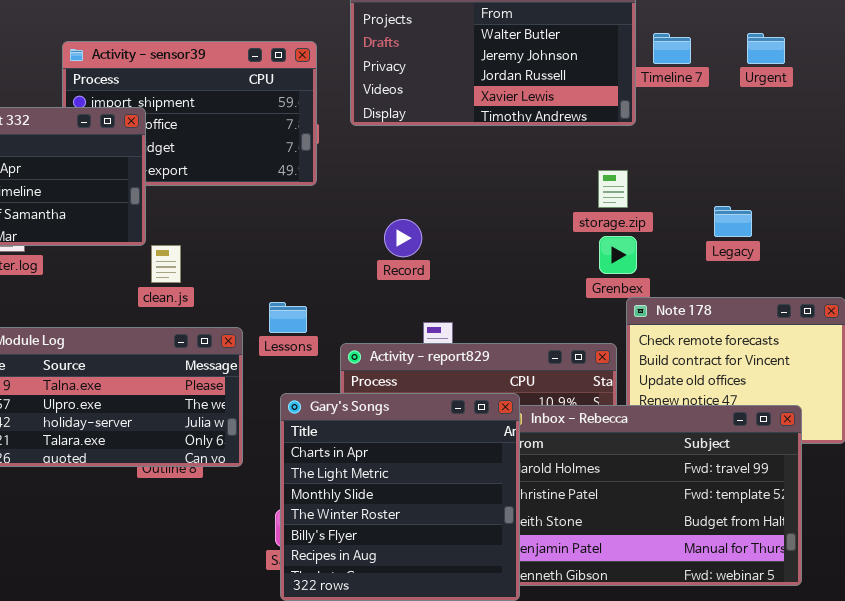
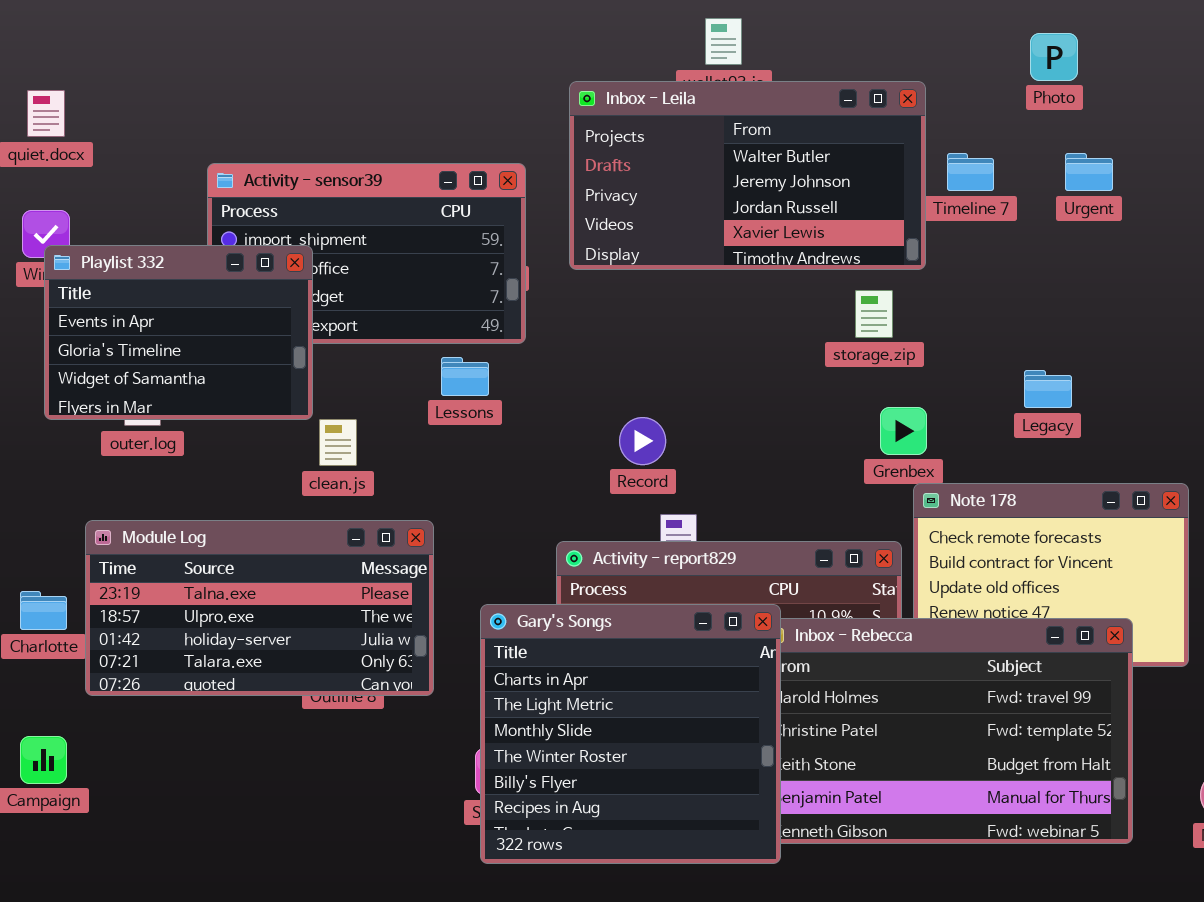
storage.zip: [598,170,628,208] -> [855,290,893,338], moved
Record: [384,219,422,257] -> [619,417,666,465], moved
Lessons: [269,302,307,333] -> [441,357,489,396], moved

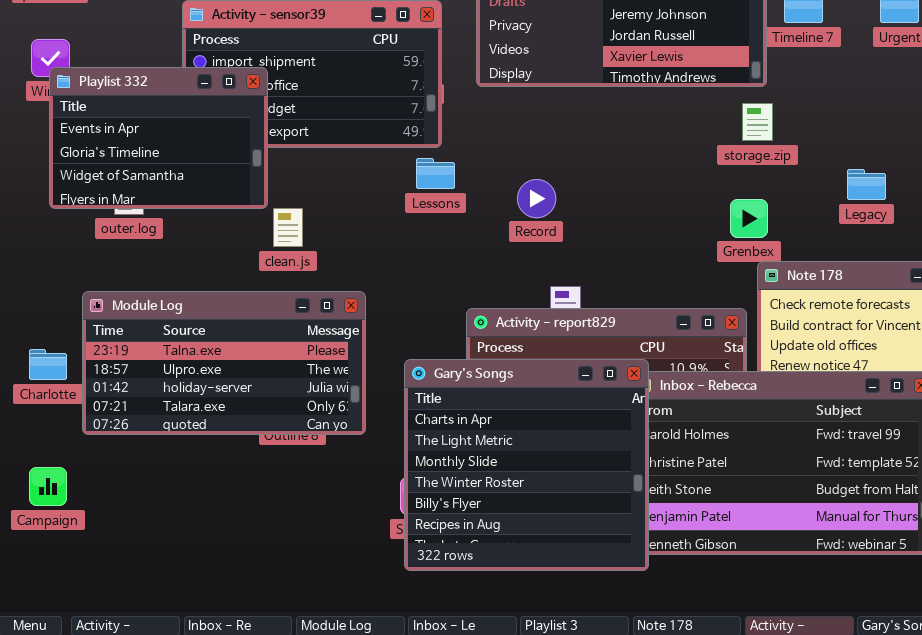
storage.zip: [855,290,893,338] -> [742,103,773,141], moved
Lessons: [441,357,489,396] -> [416,158,455,189], moved
Record: [619,417,666,465] -> [517,179,556,218], moved

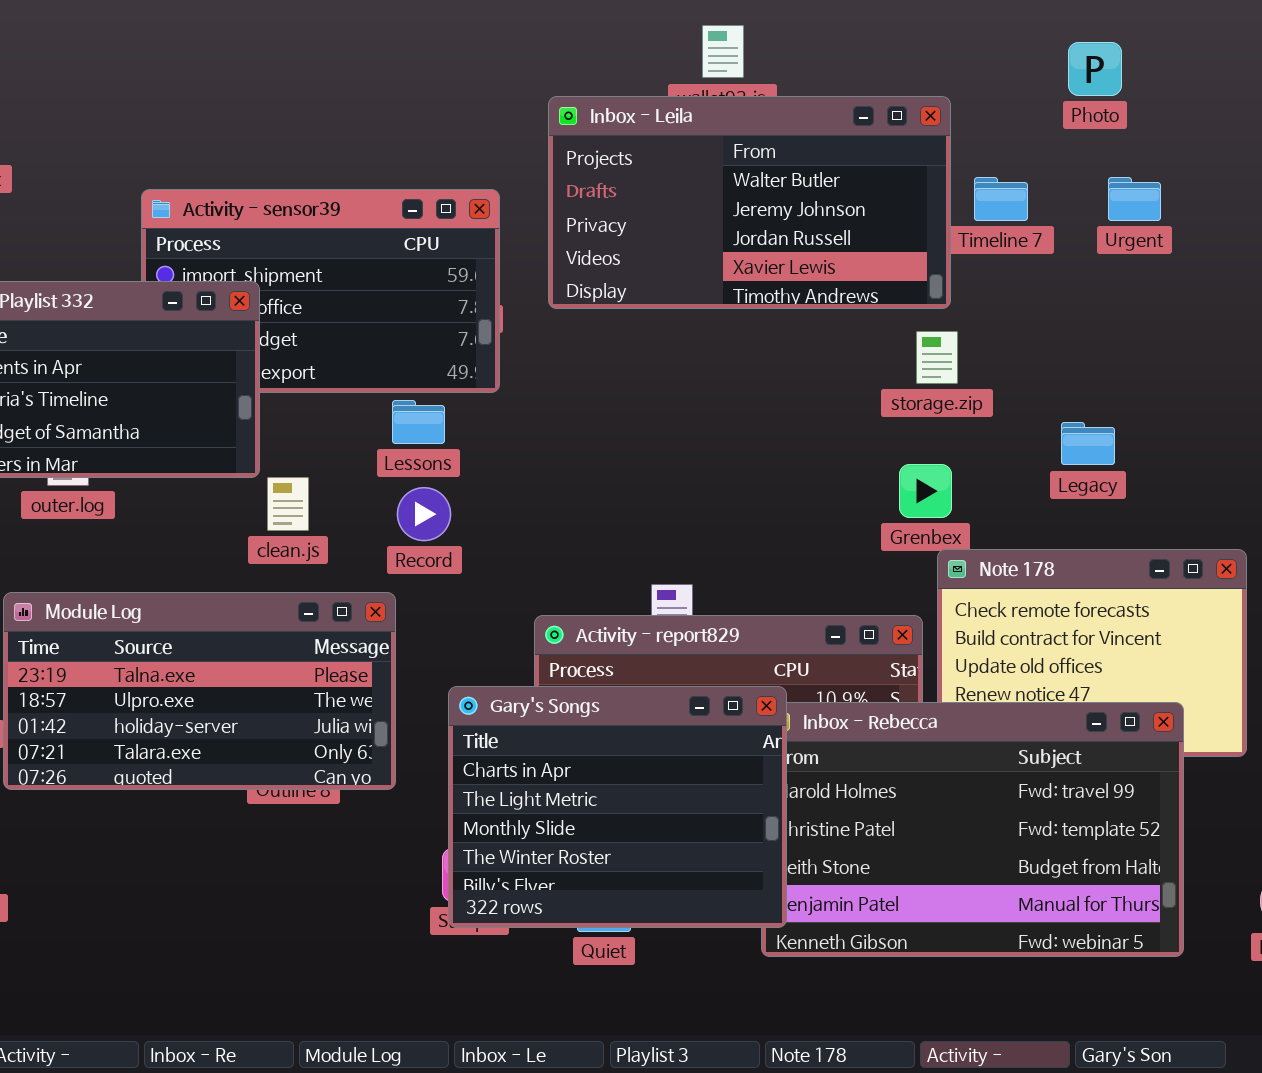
Lessons: [416,158,455,189] -> [392,400,445,444], moved
Record: [517,179,556,218] -> [397,487,451,541], moved
Gary's Songs: [404,359,649,571] -> [448,686,787,928], resized

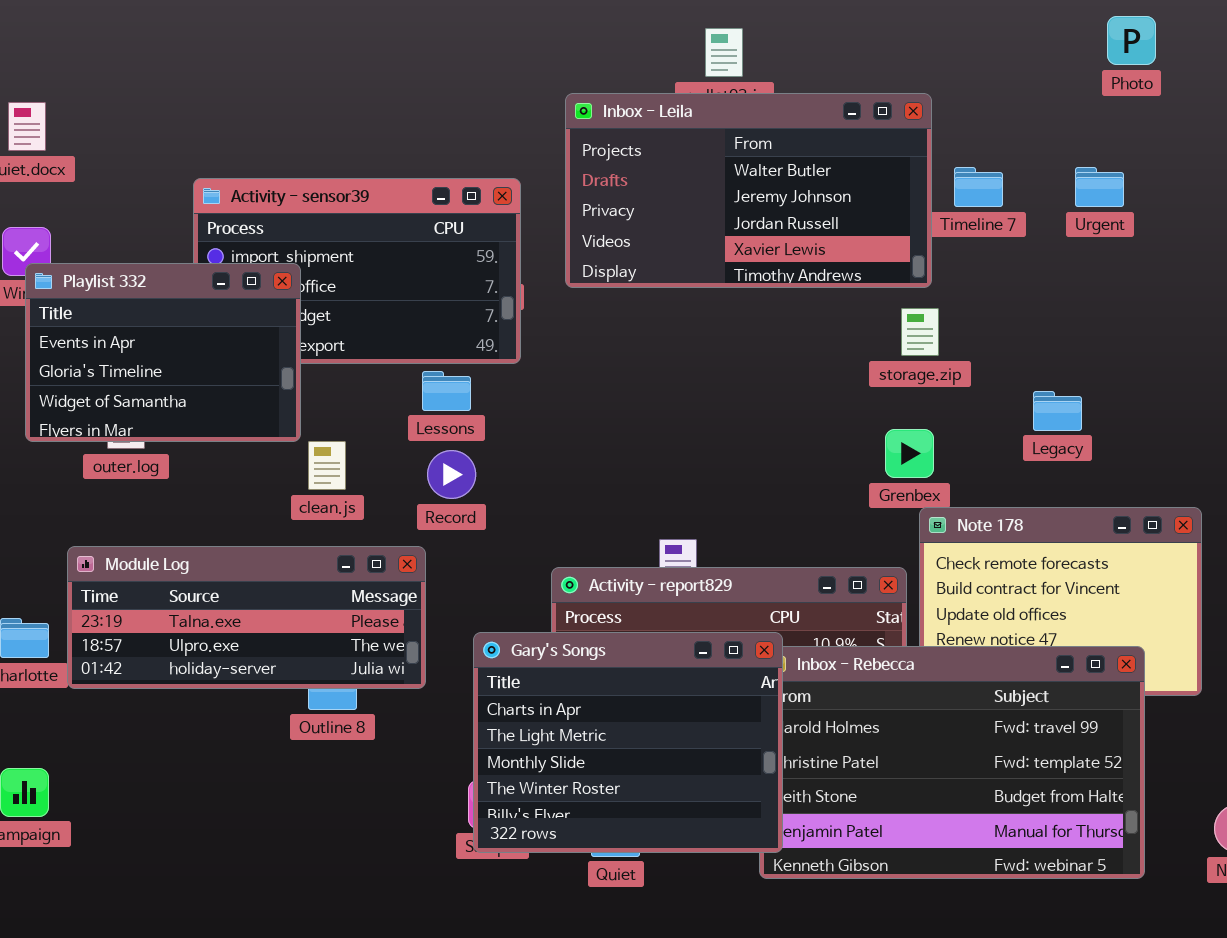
Photo: [1068,42,1122,96] -> [1107,16,1156,65], moved
Module Log: [3,592,396,790] -> [67,546,426,689], resized

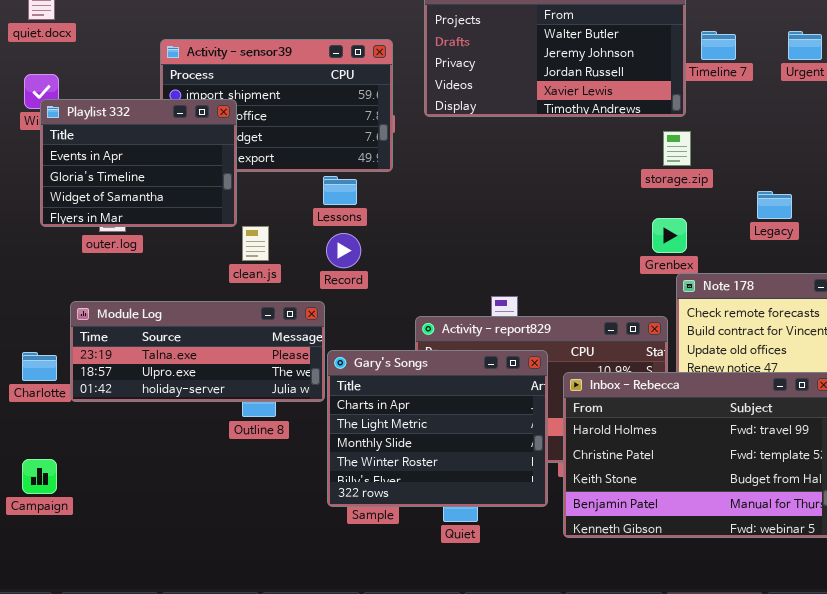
Gary's Songs: [473,632,783,853] -> [327,350,548,507], moved

